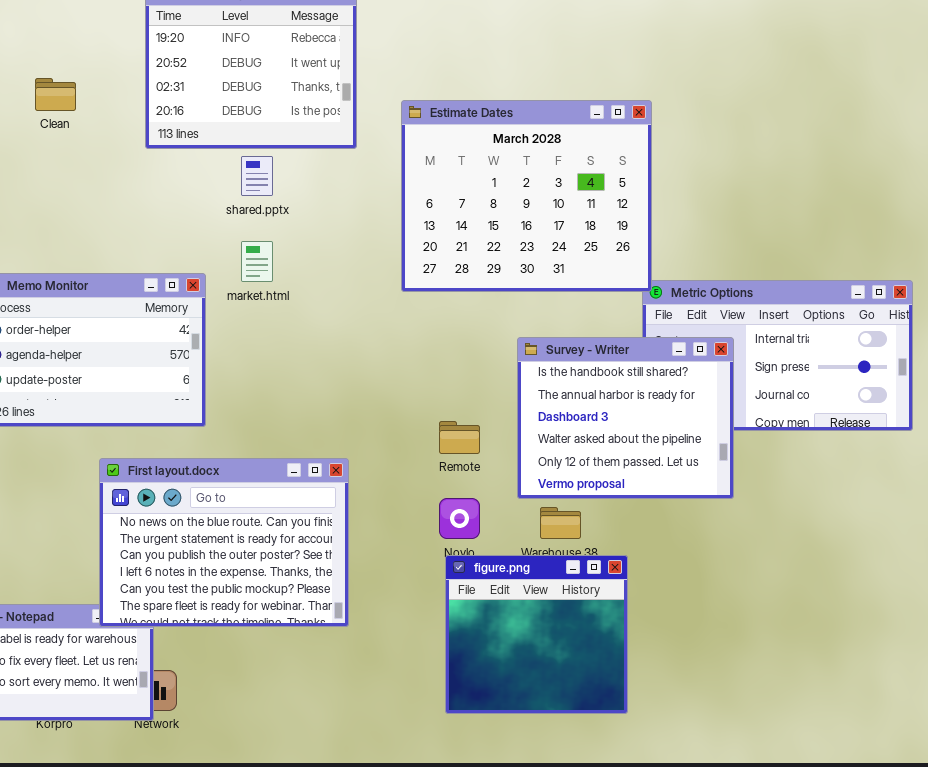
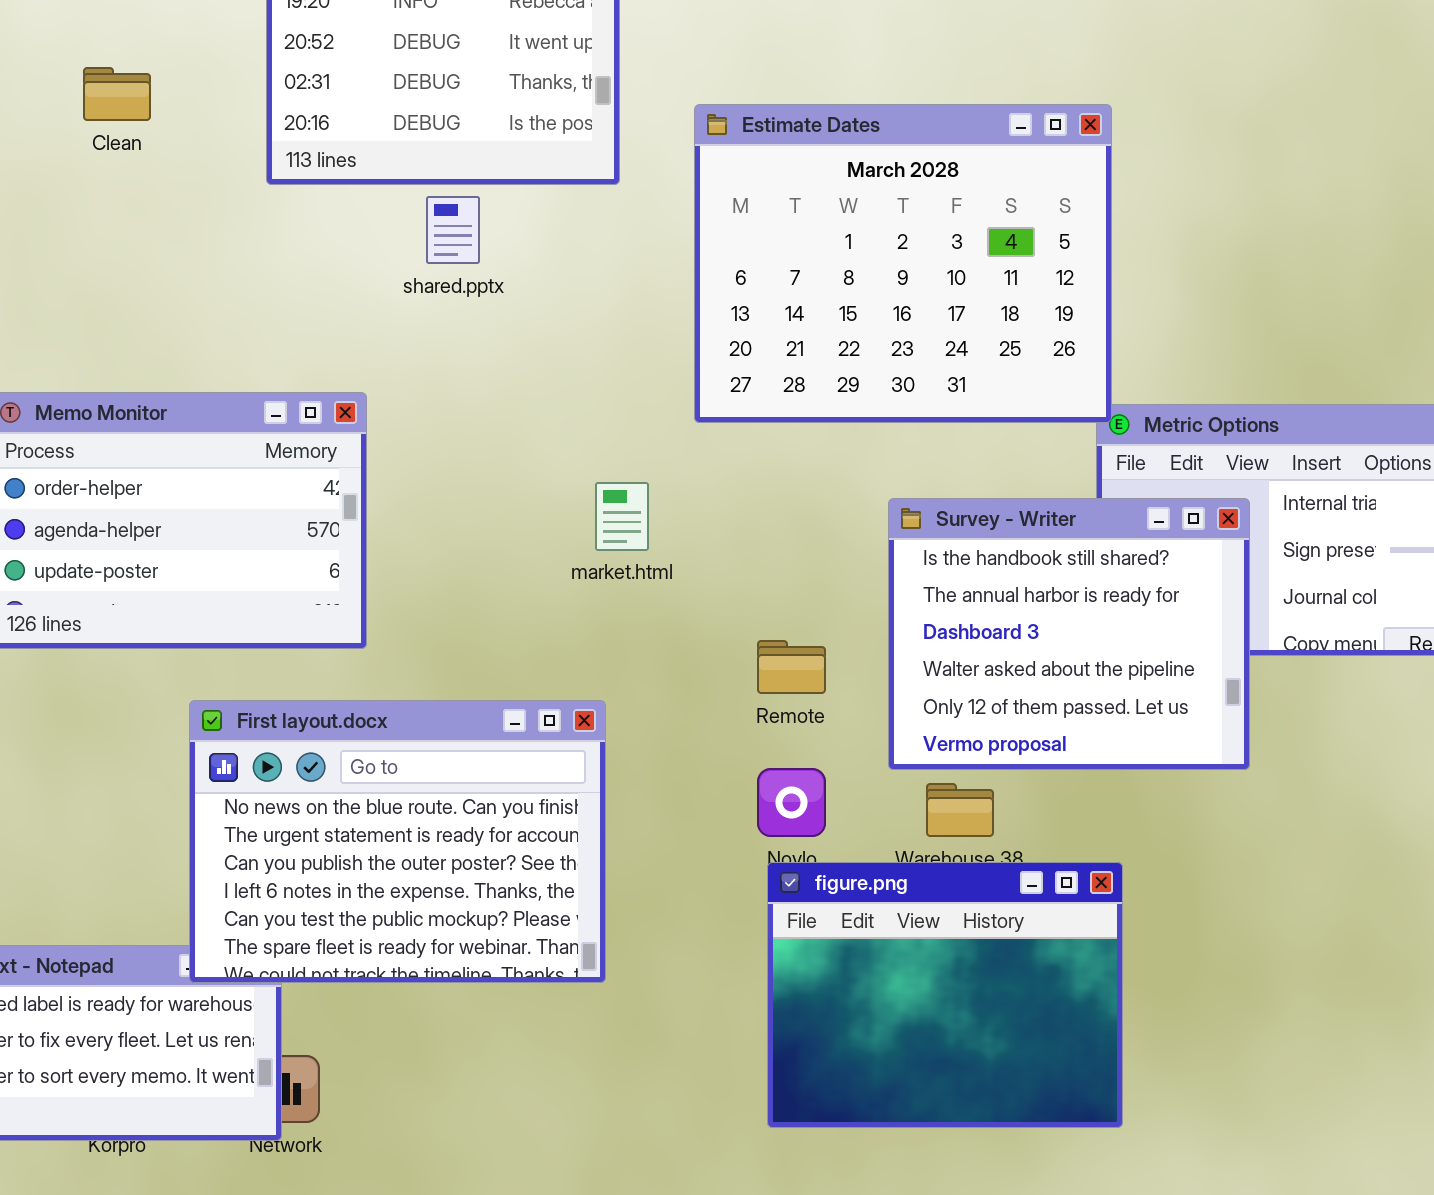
market.html: [241,241,273,282] -> [595,482,649,551], moved
figure.png: [445,555,628,714] -> [767,862,1123,1128], resized

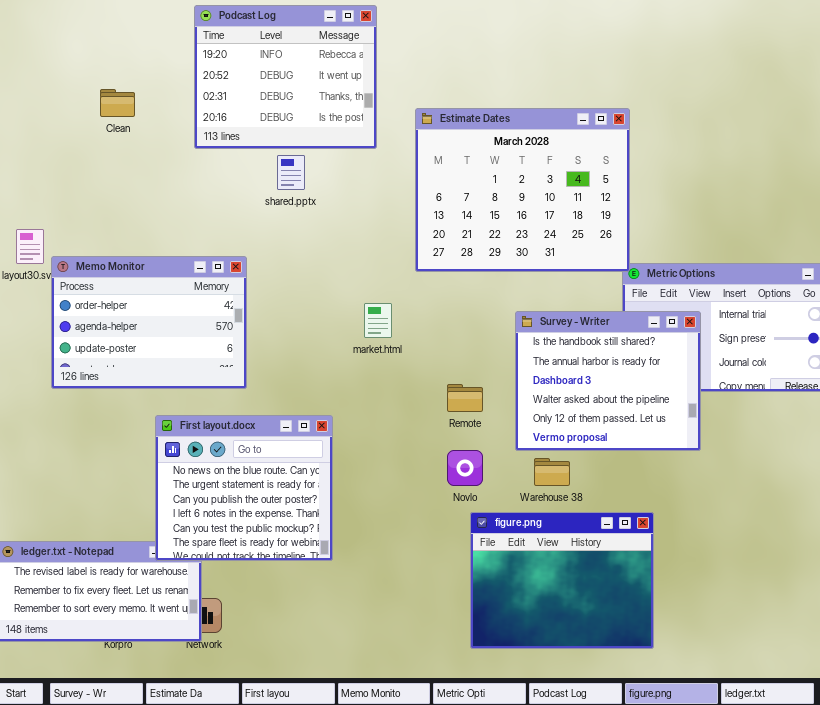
First layout.docx: [189,700,606,983] -> [155,415,333,561], resized
figure.png: [767,862,1123,1128] -> [470,512,654,649], moved

